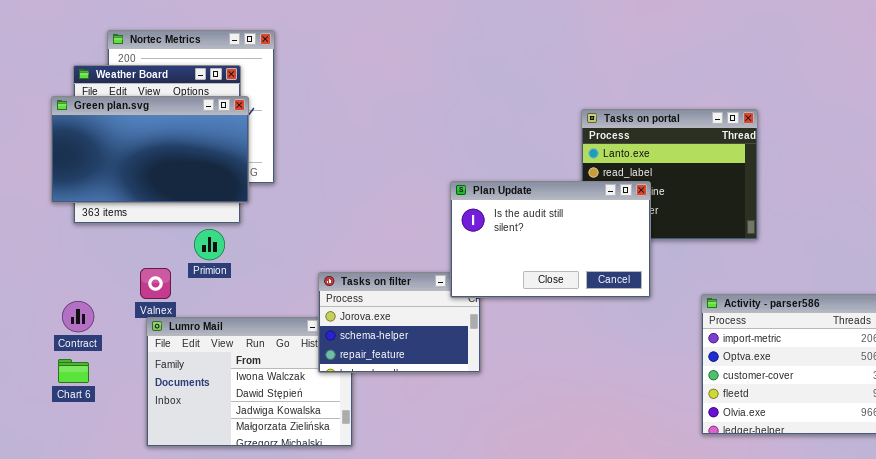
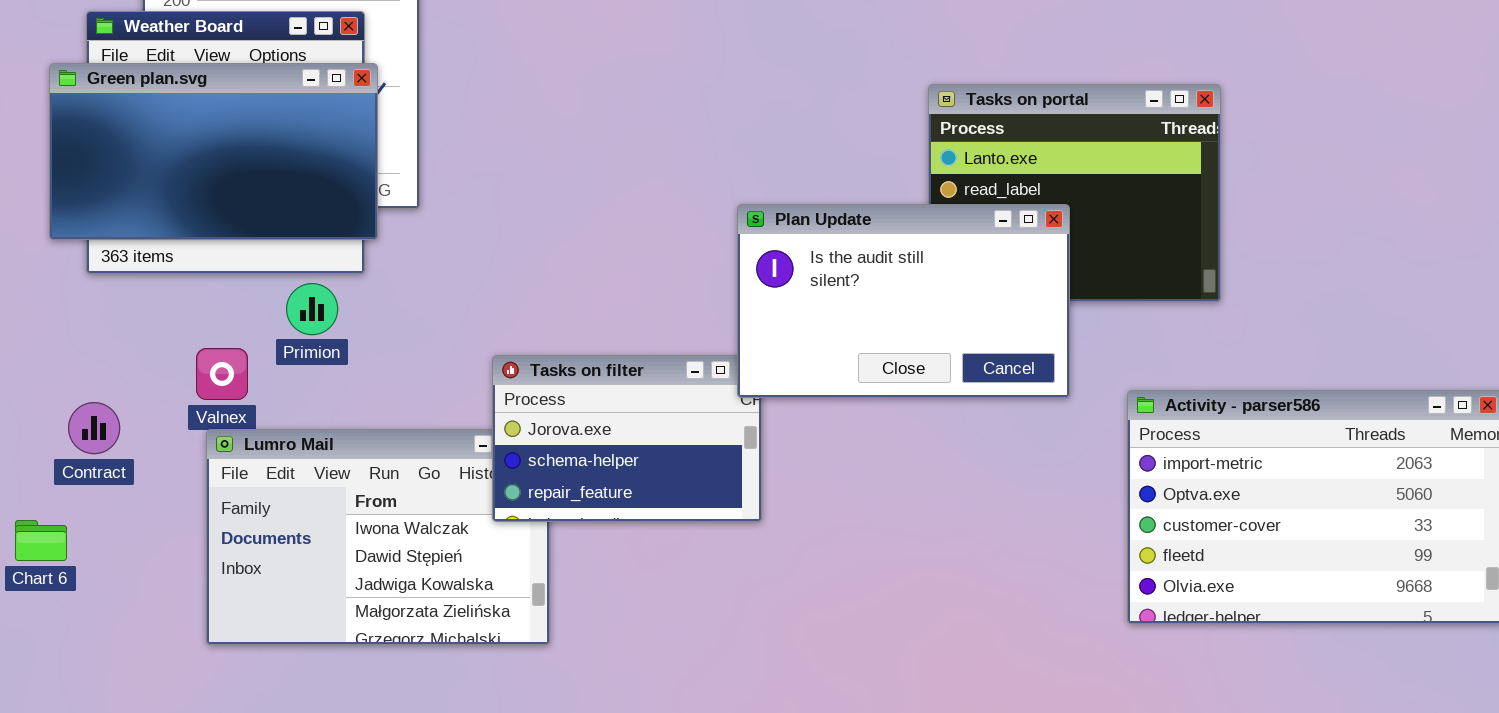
Plan Update: [450,181,651,298] -> [737,204,1070,398], moved
Chart 6: [58,359,89,383] -> [15,520,67,561], moved

